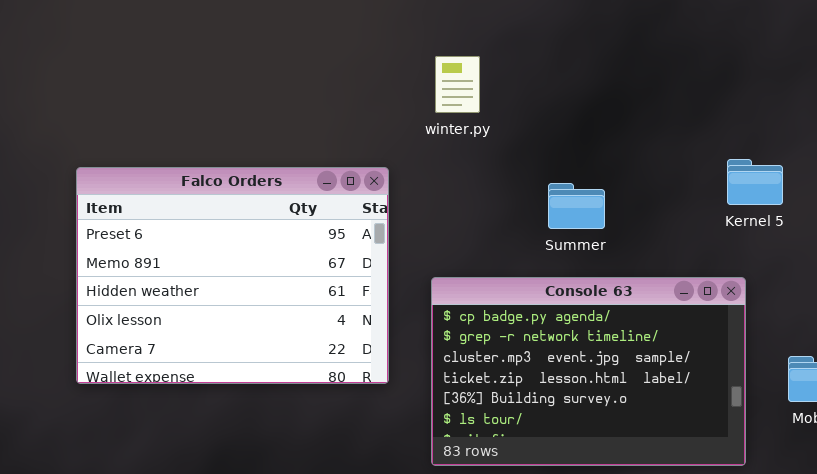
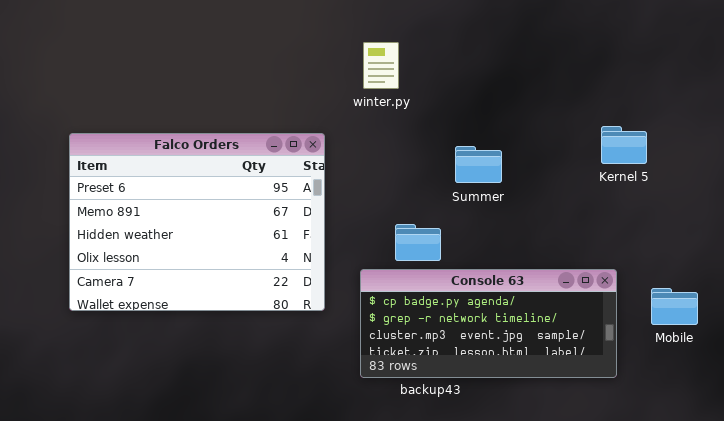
Console 63: [431,277,746,466] -> [360,269,617,378], resized

